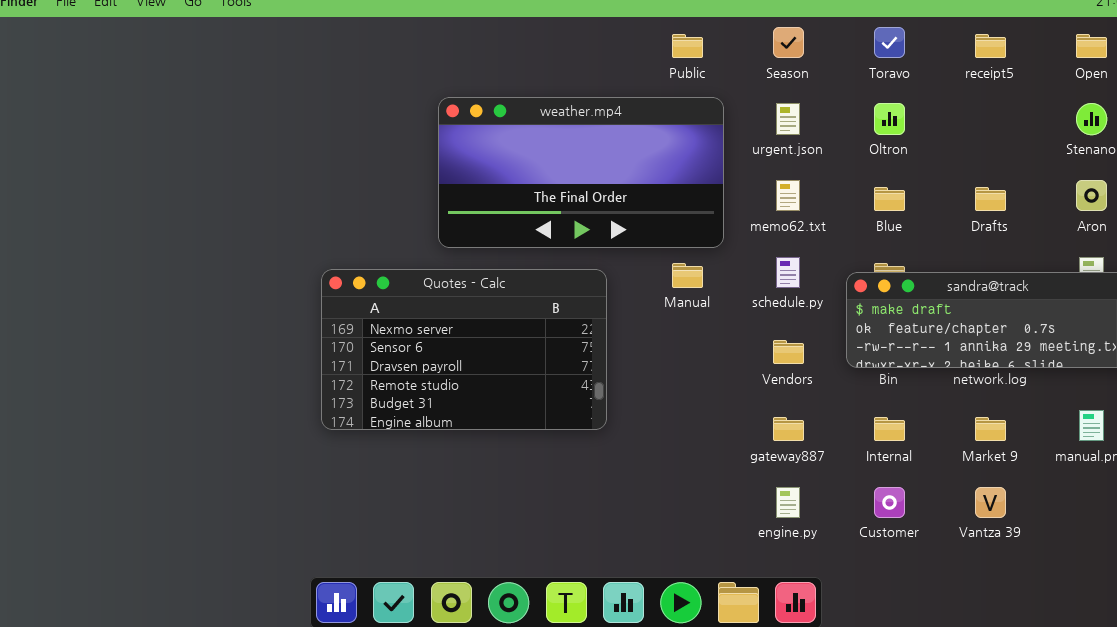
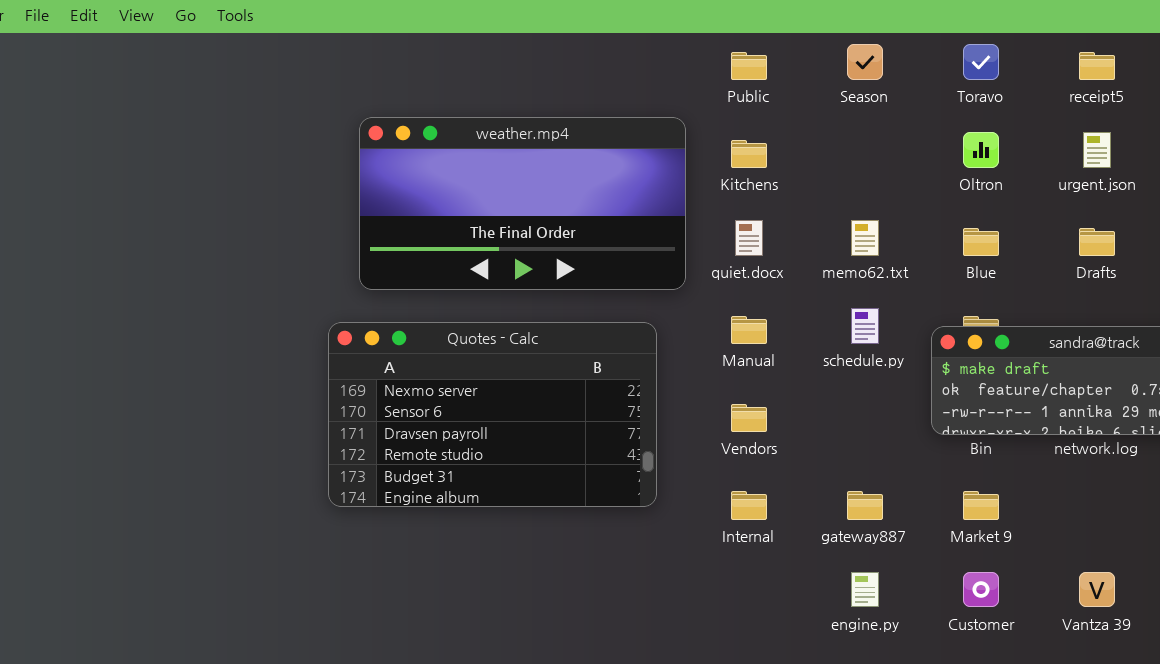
weather.mp4: [438,97,724,248] -> [359,117,686,290], moved
urgent.json: [776,103,800,135] -> [1083,132,1111,168], moved
Vendors: [773,340,804,364] -> [731,404,767,432], moved
Internal: [874,417,905,441] -> [731,491,767,520], moved
Market 9: [975,417,1006,441] -> [963,491,999,520], moved

